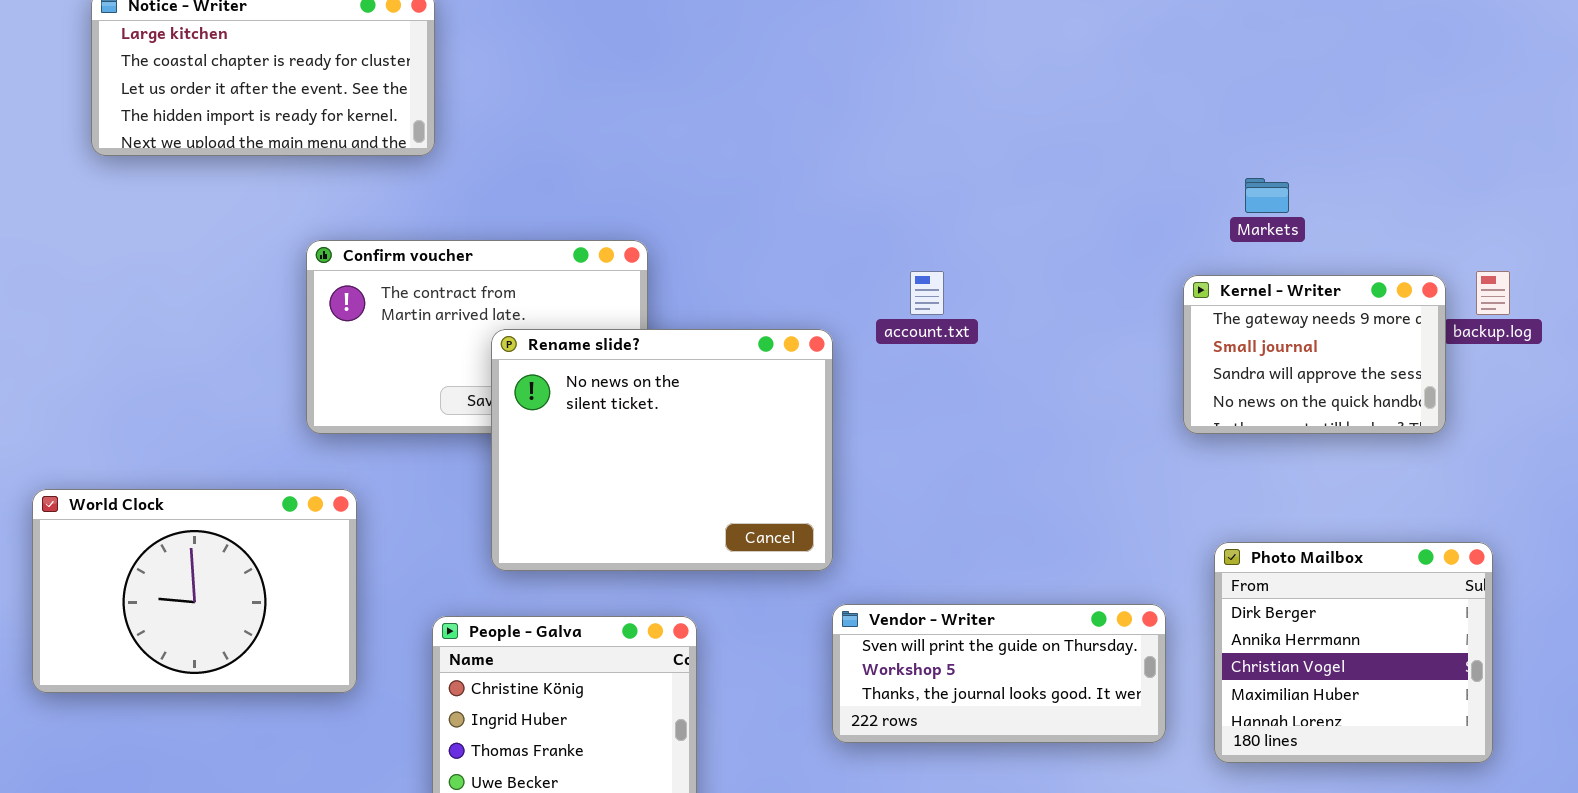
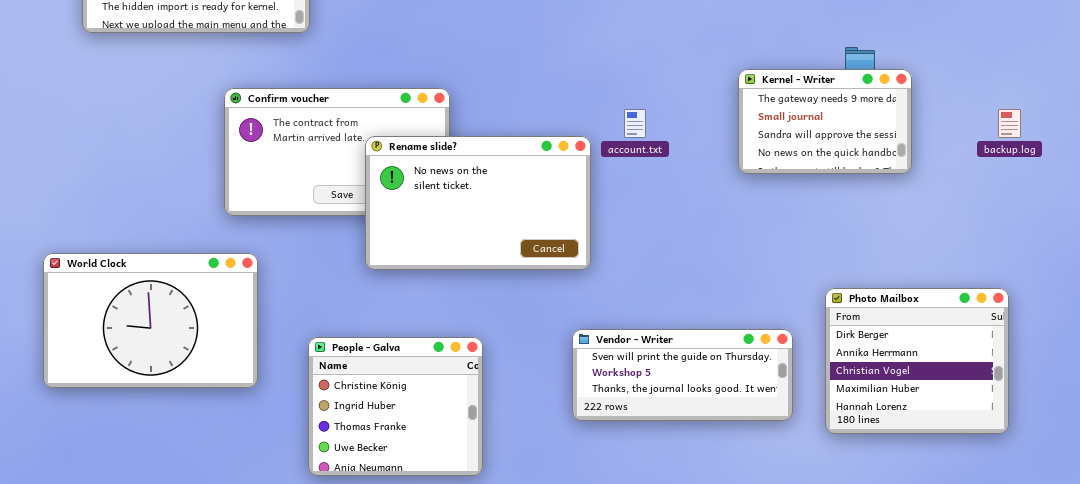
Kernel - Writer: [1183,275,1446,434] -> [738,69,912,174], moved
Rename slide?: [491,329,833,571] -> [365,136,591,270], moved, resized

